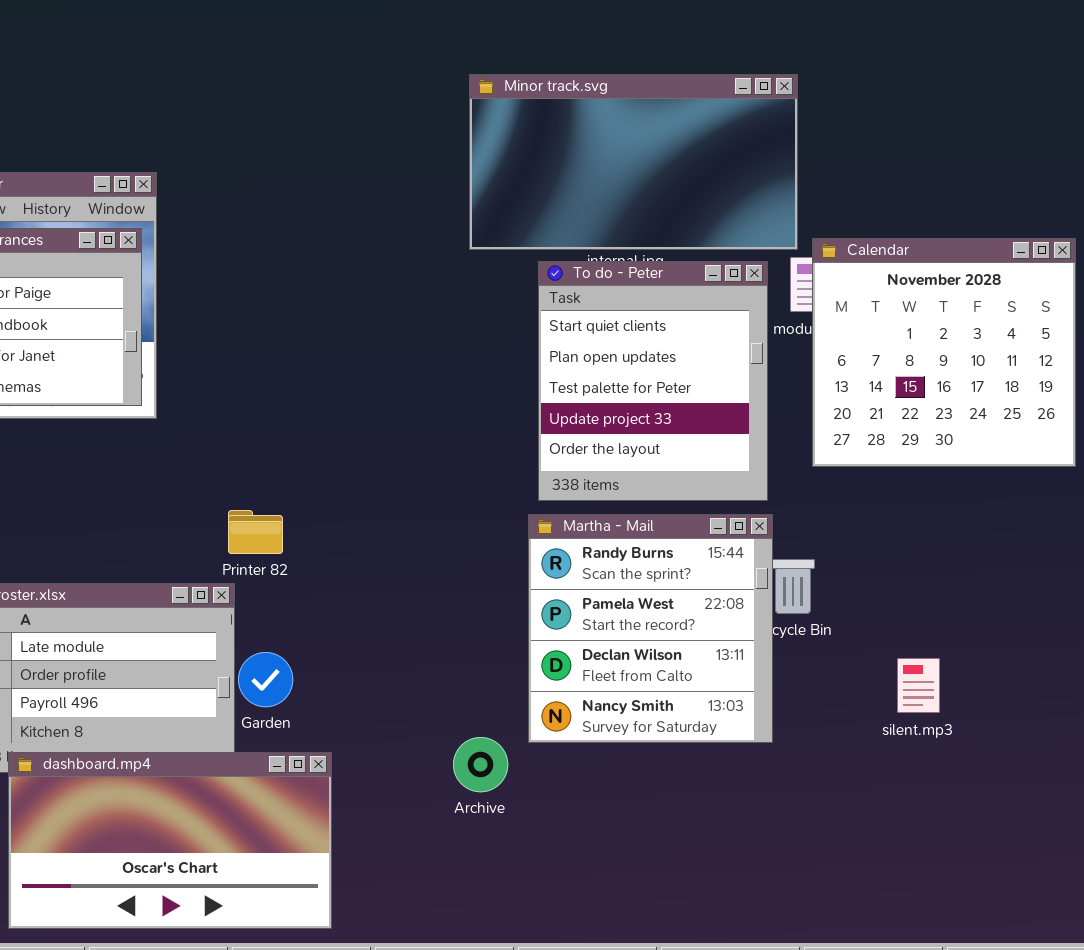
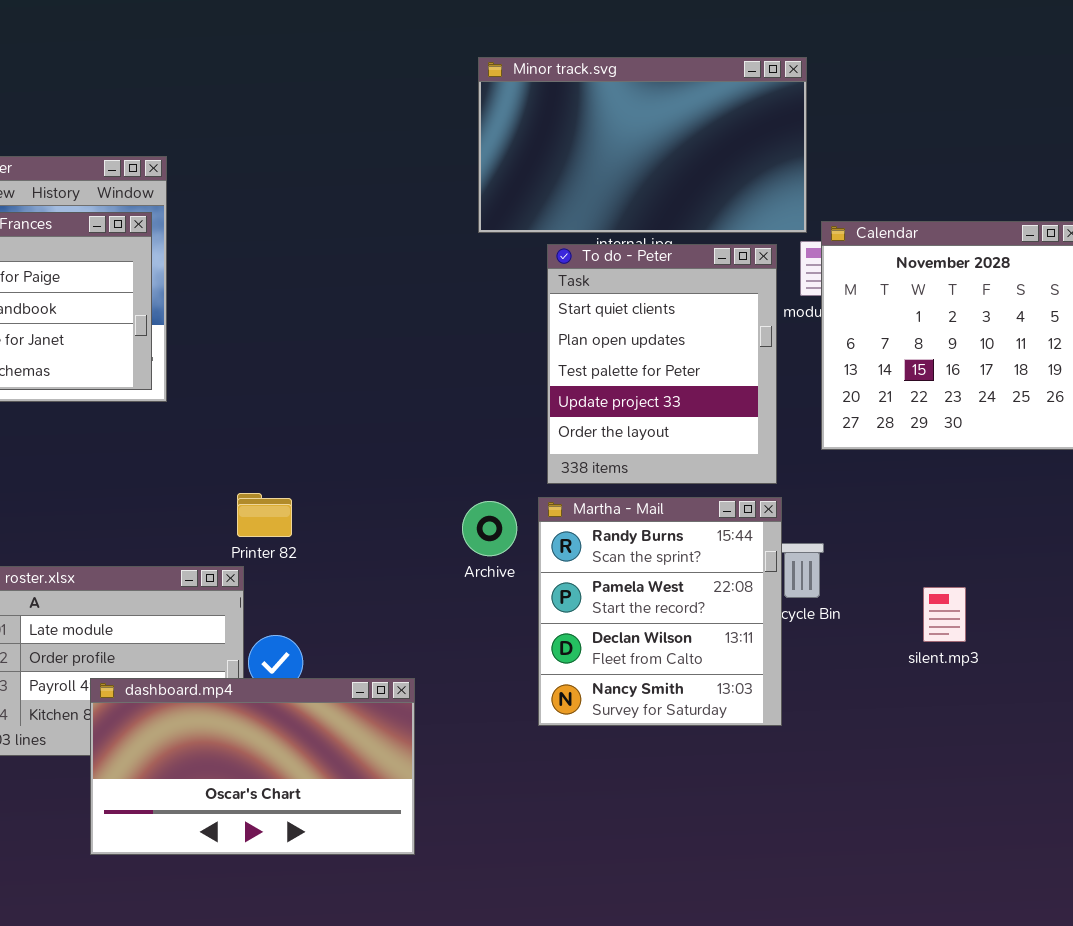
silent.mp3: [897,658,940,713] -> [923,587,966,642], moved
Archive: [453,737,508,792] -> [462,501,517,556], moved
dashboard.mp4: [8,752,332,929] -> [90,678,415,855], moved

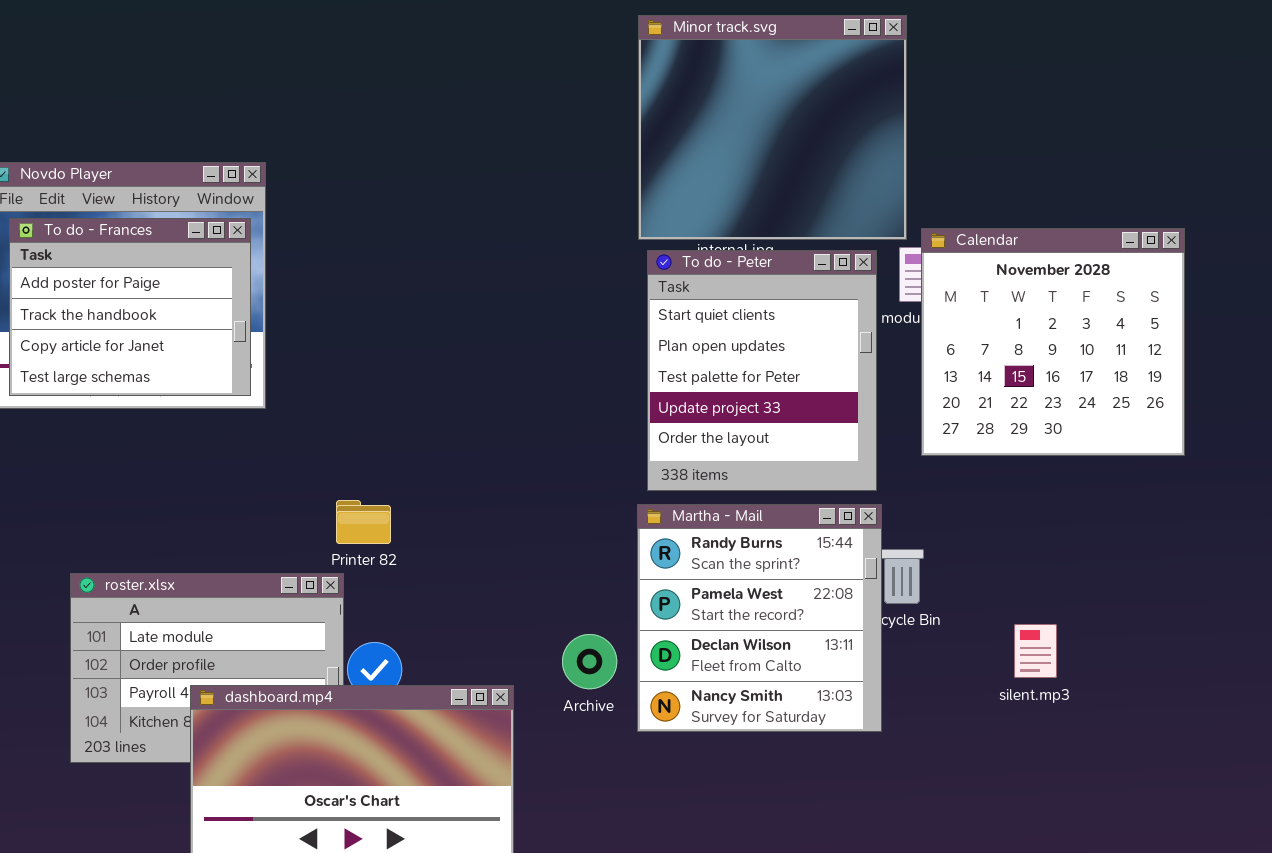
Minor track.svg: [478,57,807,233] -> [638,15,907,240], resized
Archive: [462,501,517,556] -> [562,634,617,689], moved
silent.mp3: [923,587,966,642] -> [1014,624,1057,678], moved

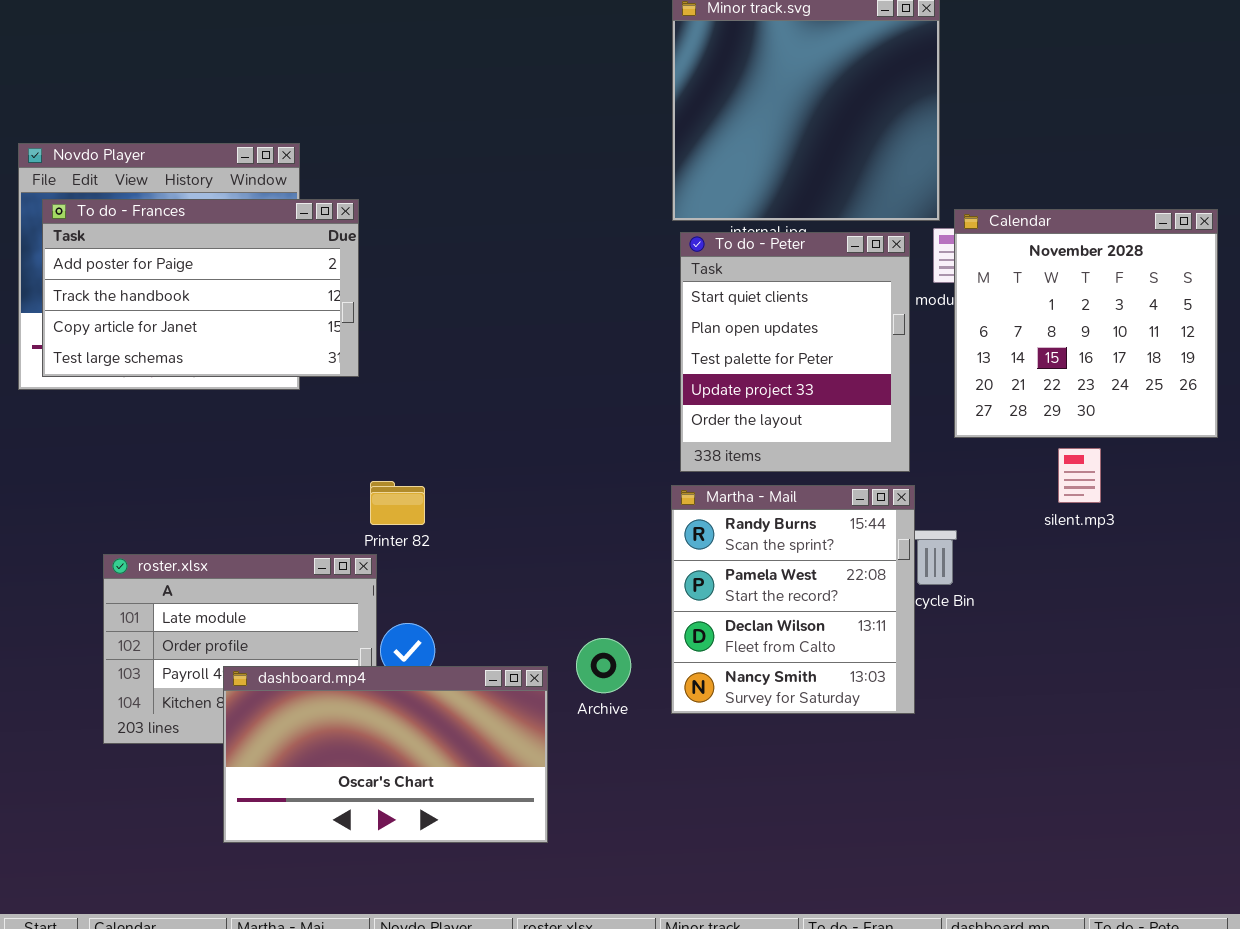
To do - Frances: [9,218,251,396] -> [42,199,359,377], resized
silent.mp3: [1014,624,1057,678] -> [1058,448,1101,503], moved
Archive: [562,634,617,689] -> [576,638,631,693], moved

